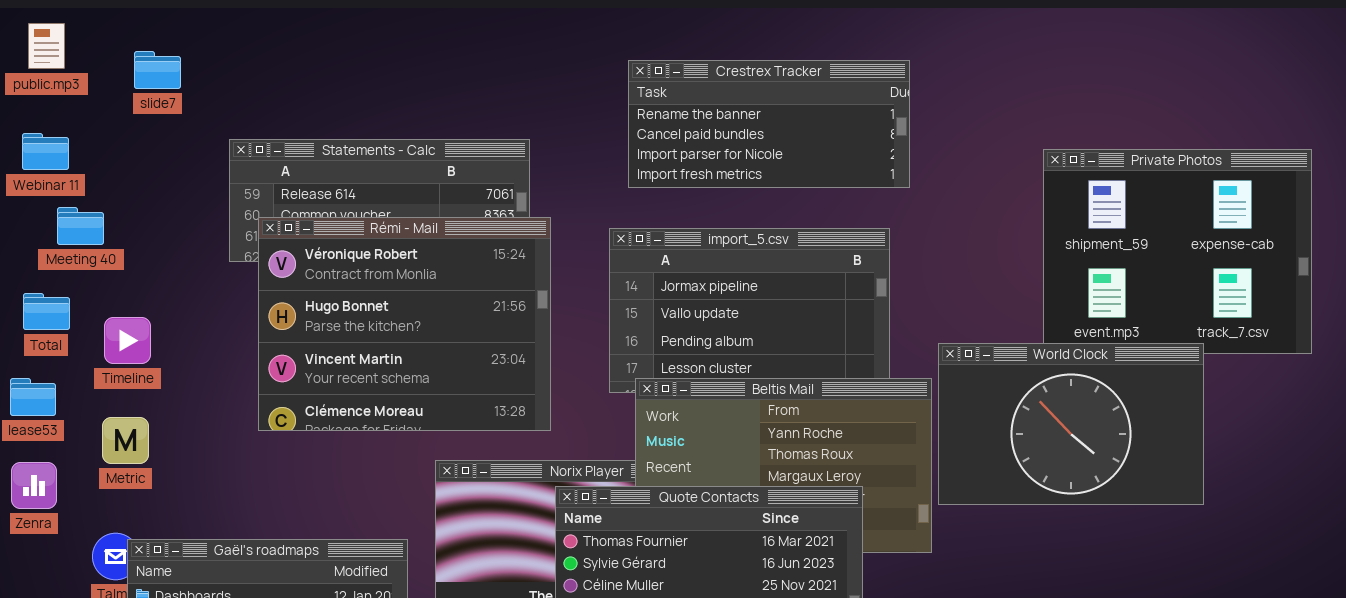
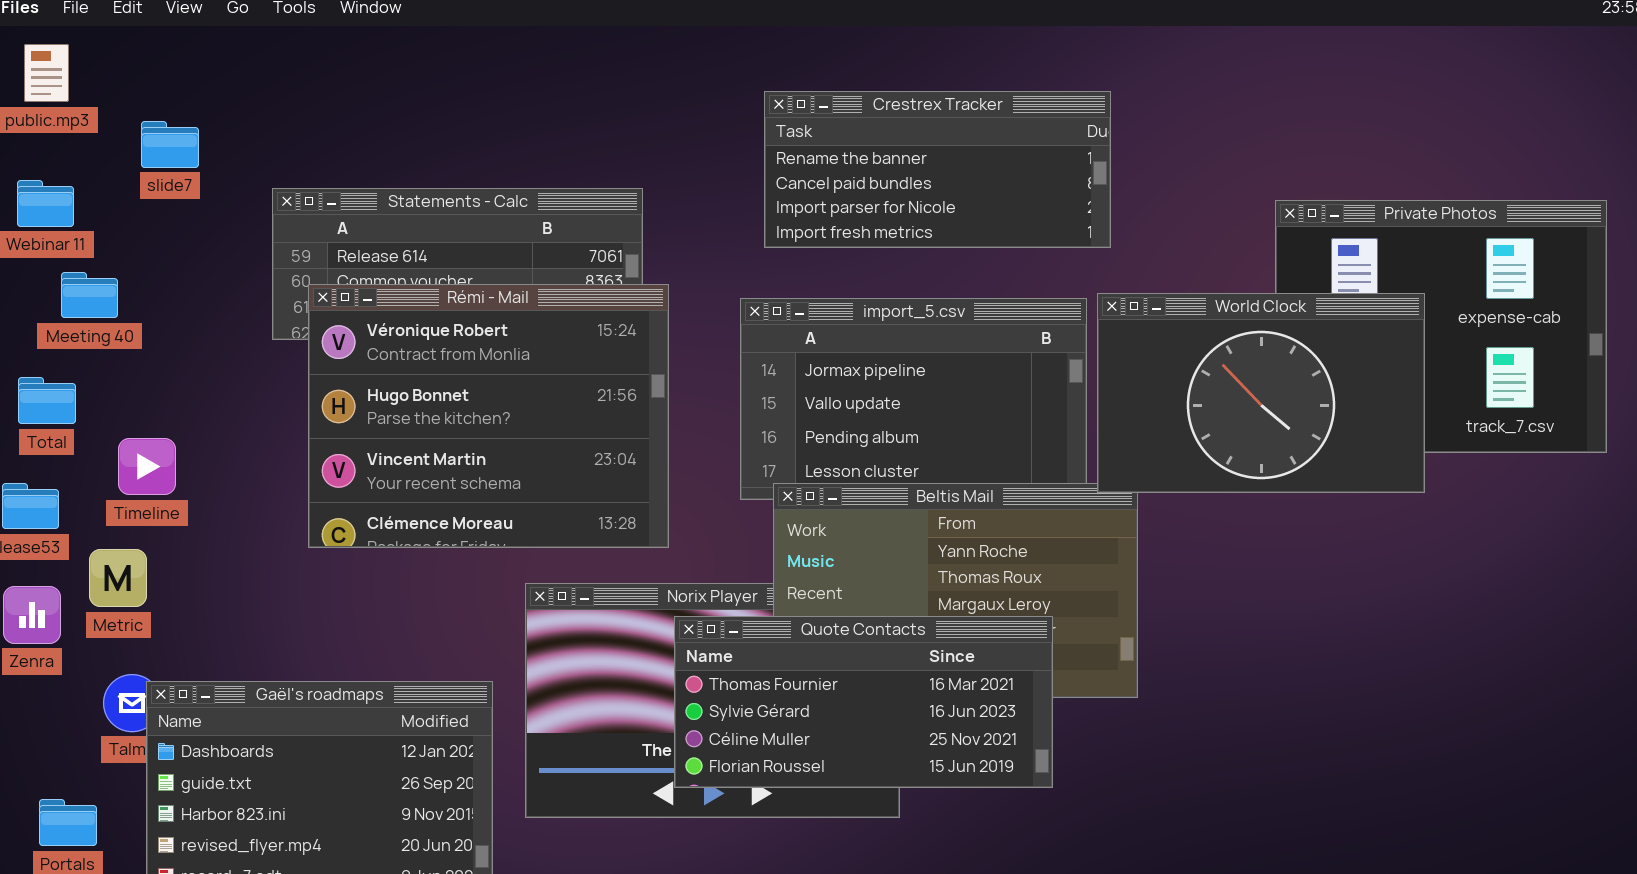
slide7: [134,51,181,89] -> [141,121,199,168], moved
Timeline: [104,317,151,364] -> [118,438,176,495], moved
World Clock: [938,343,1204,505] -> [1097,293,1425,493], moved
Metric: [102,417,149,464] -> [89,549,147,607], moved

